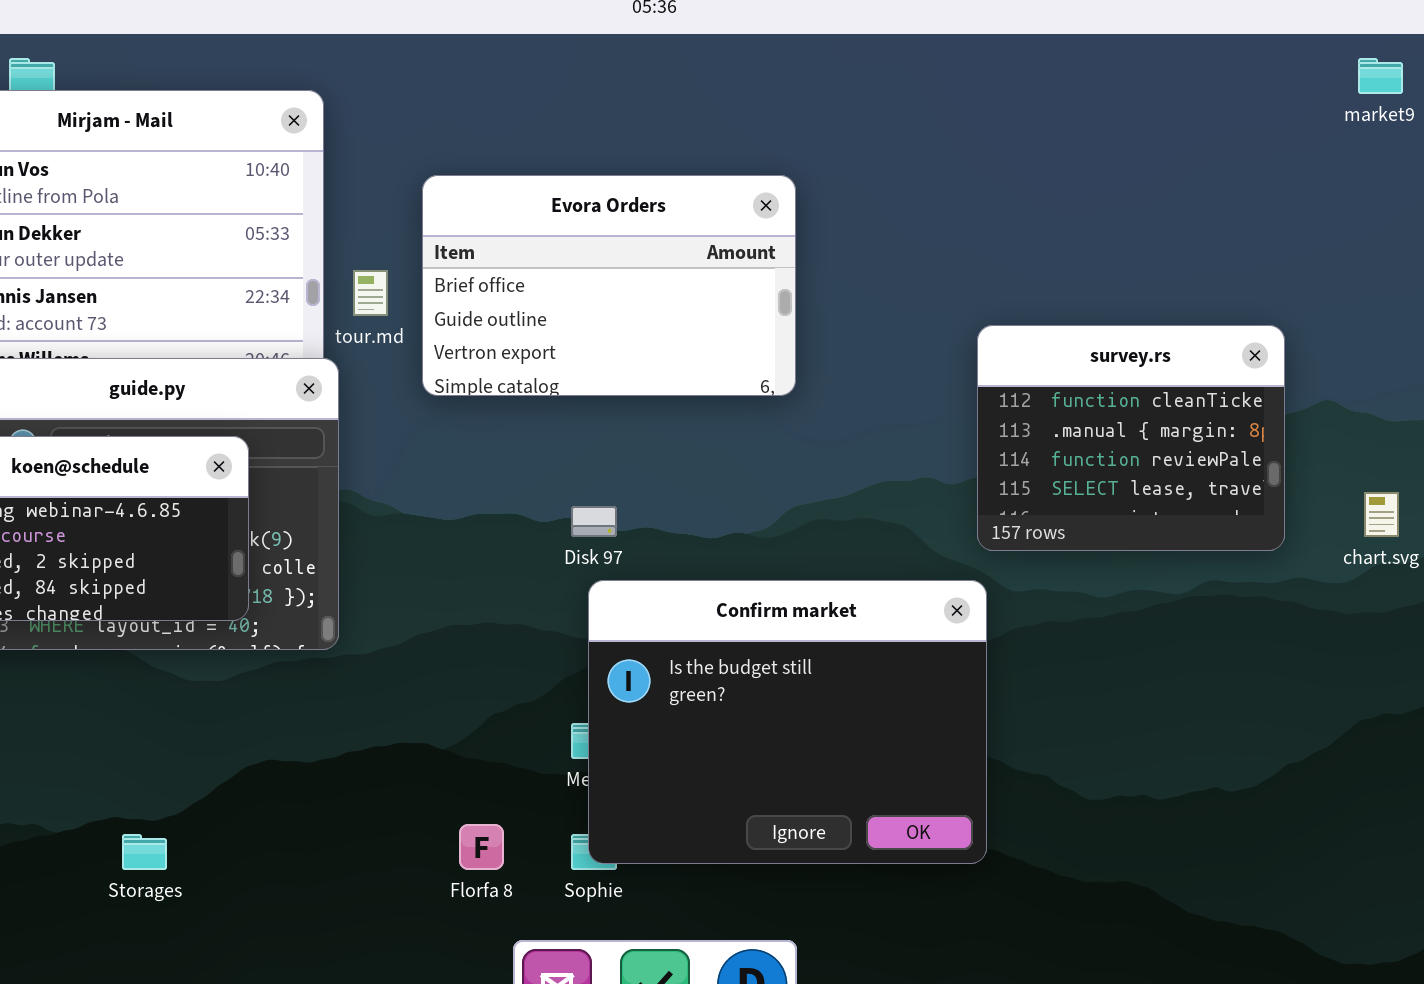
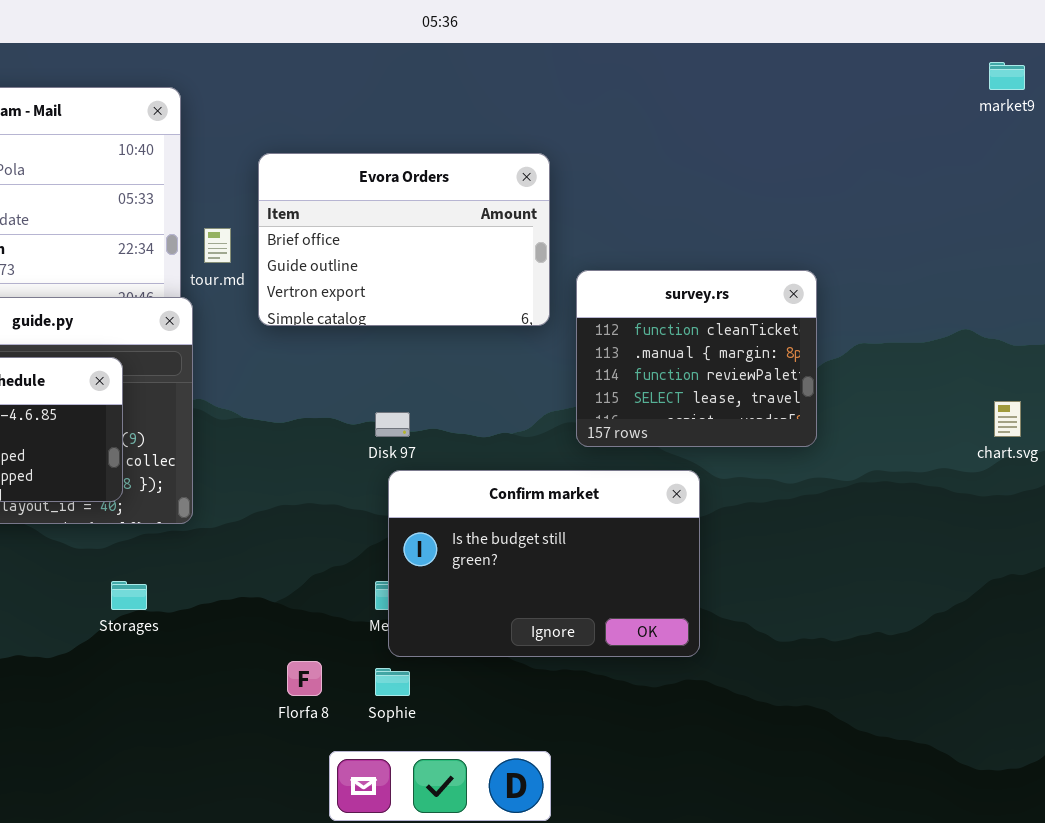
survey.rs: [977,325,1285,551] -> [576,270,817,447], moved
Confirm market: [588,580,987,864] -> [388,470,700,657], resized
Storages: [122,834,167,870] -> [111,581,147,610], moved

